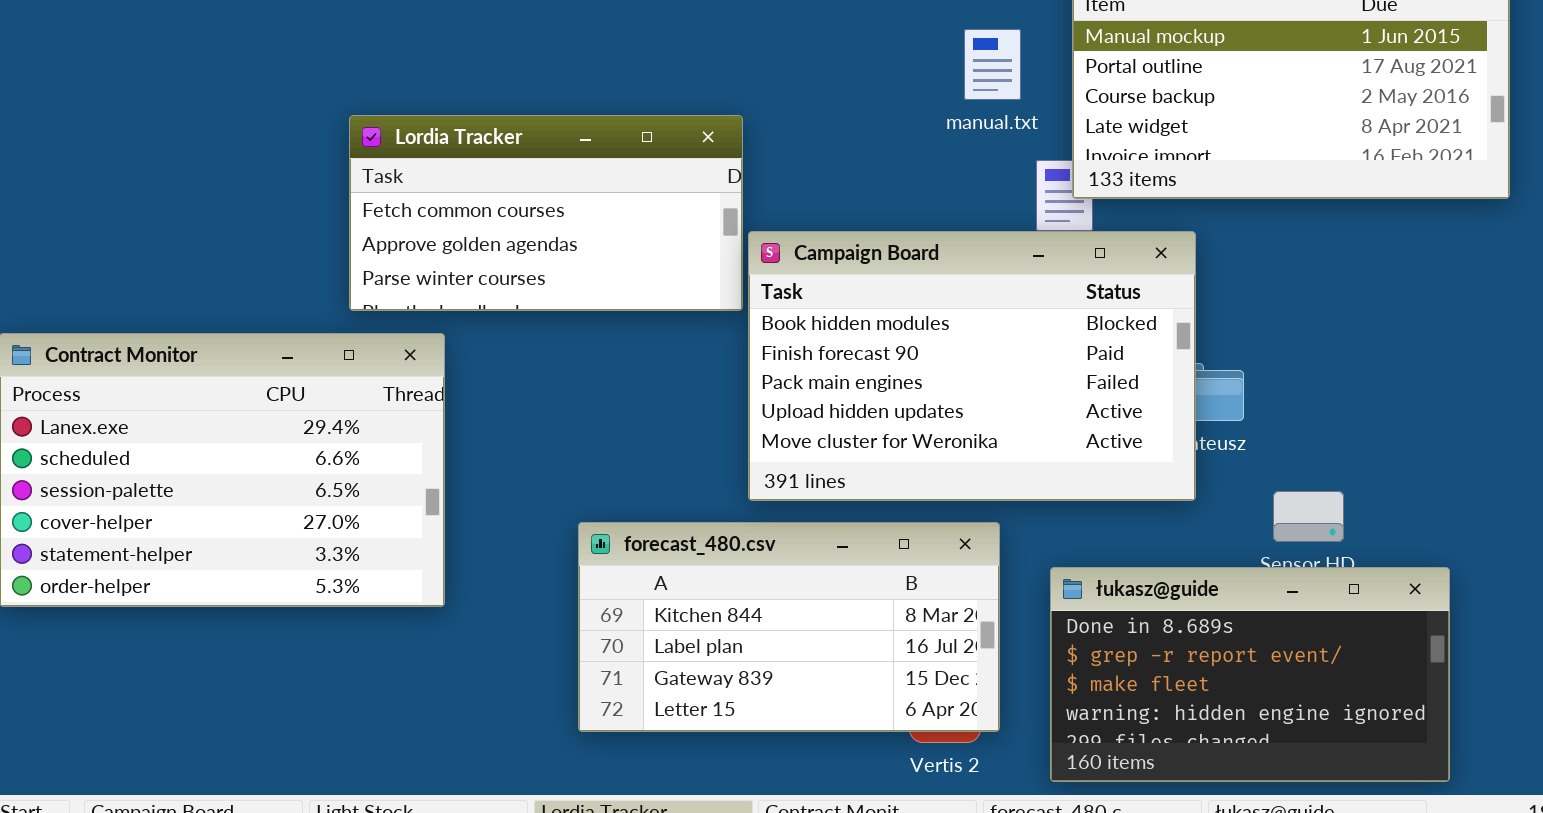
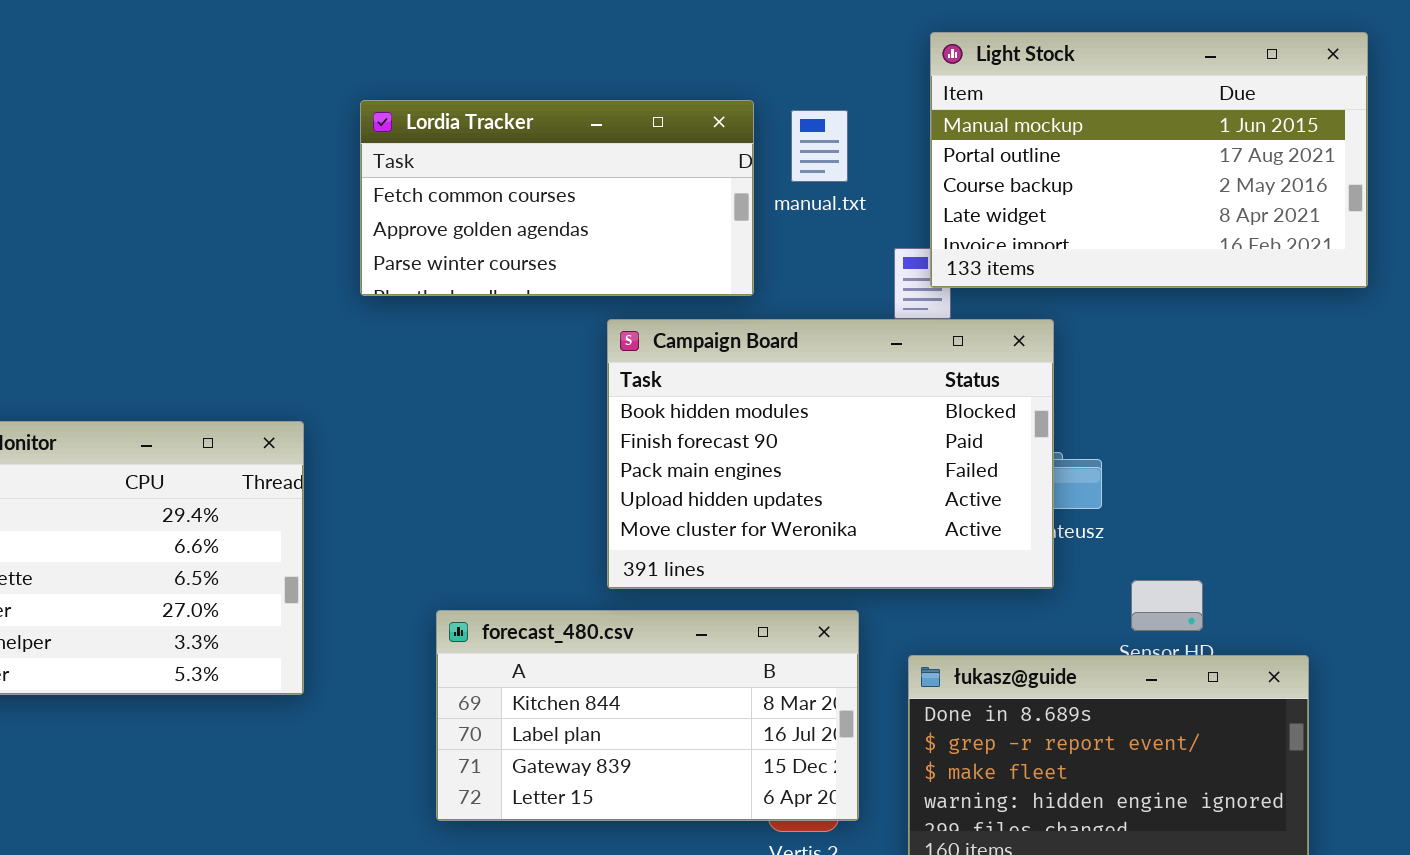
manual.txt: [964,29,1021,100] -> [791,110,848,182], moved
Lordia Tracker: [349,115,743,311] -> [360,100,754,296], moved

